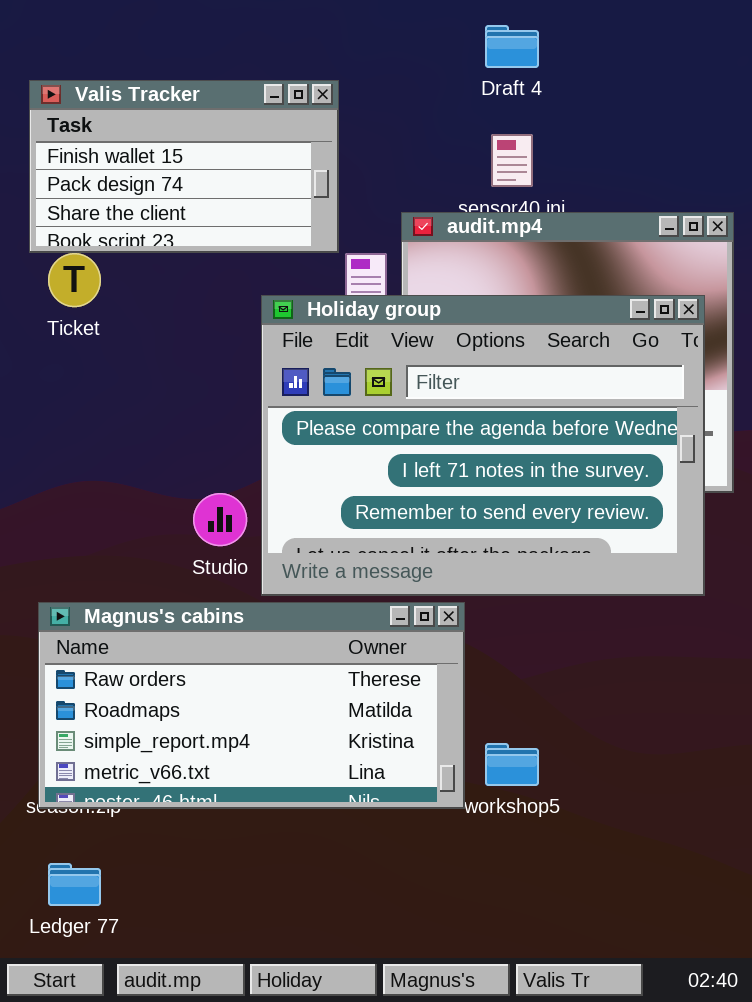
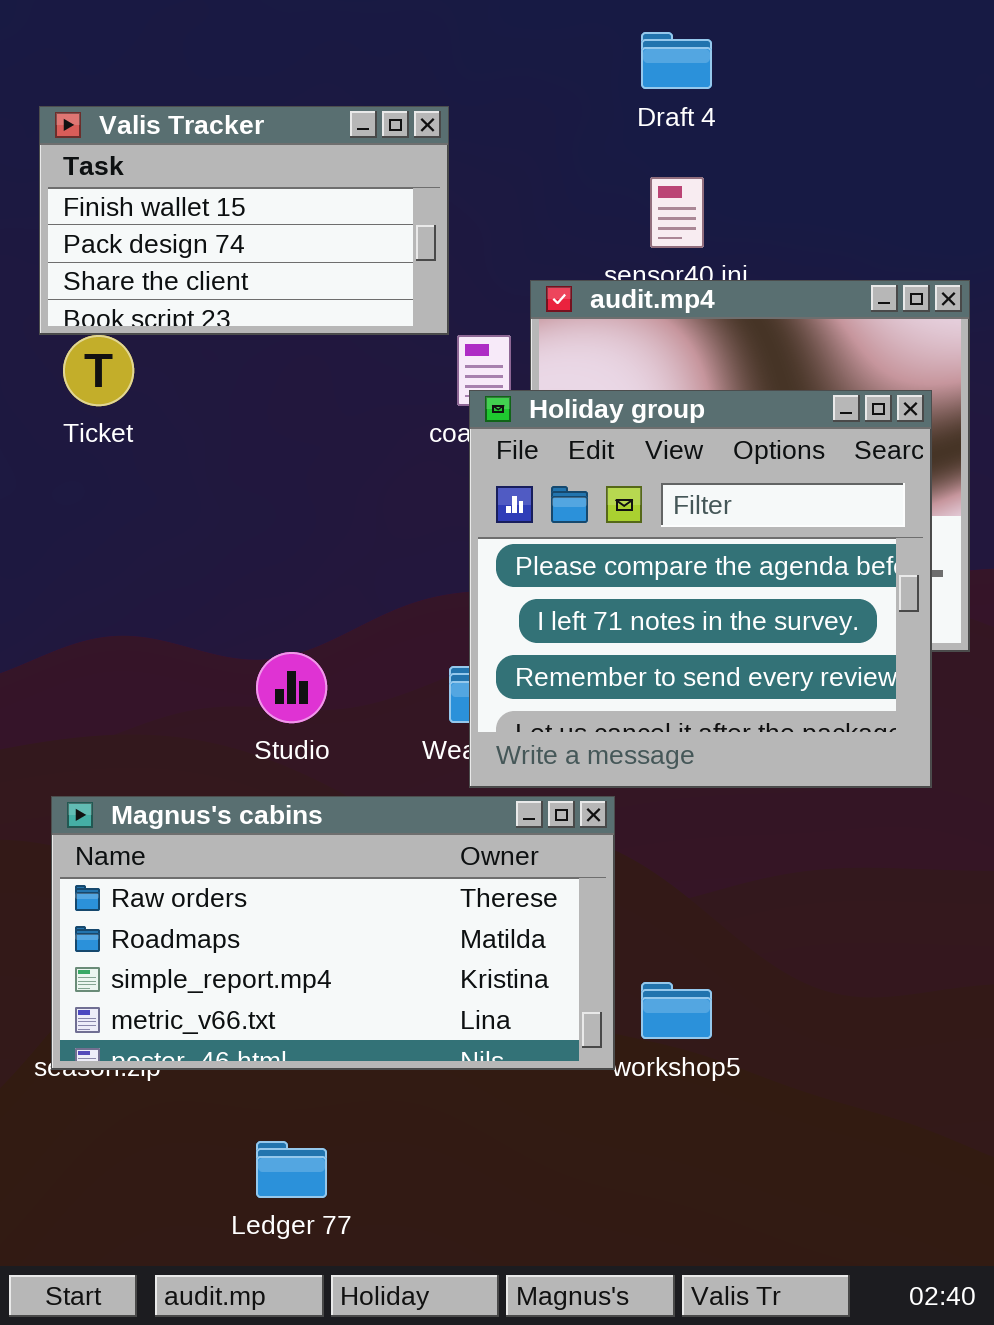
Holiday group: [261,295,705,596] -> [469,390,932,788], resized
Ledger 77: [48,863,101,906] -> [256,1141,327,1198], moved

